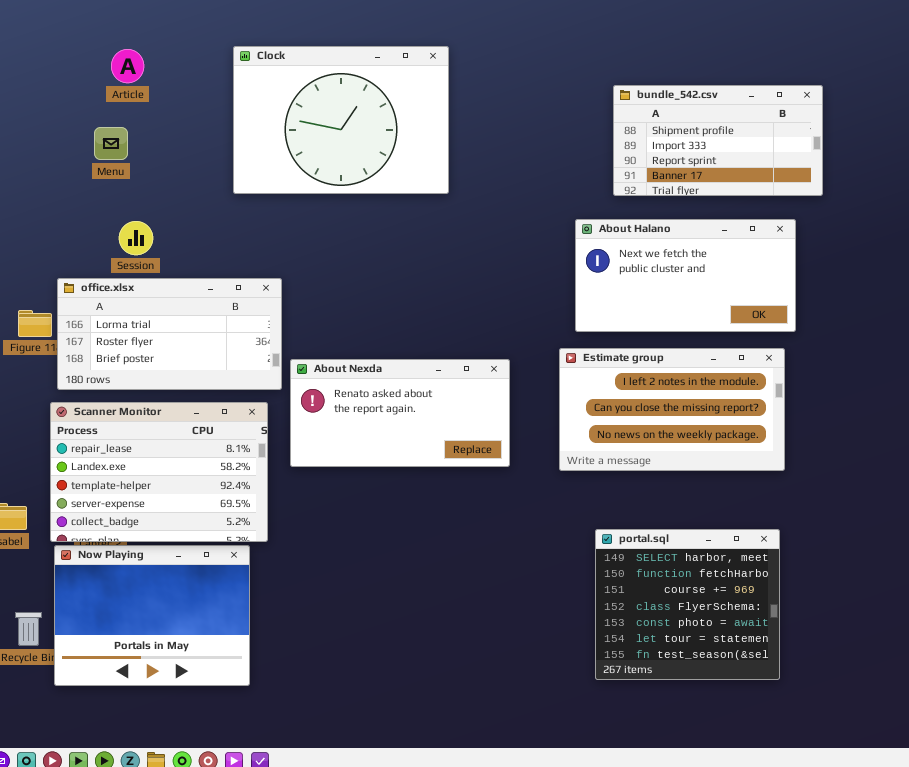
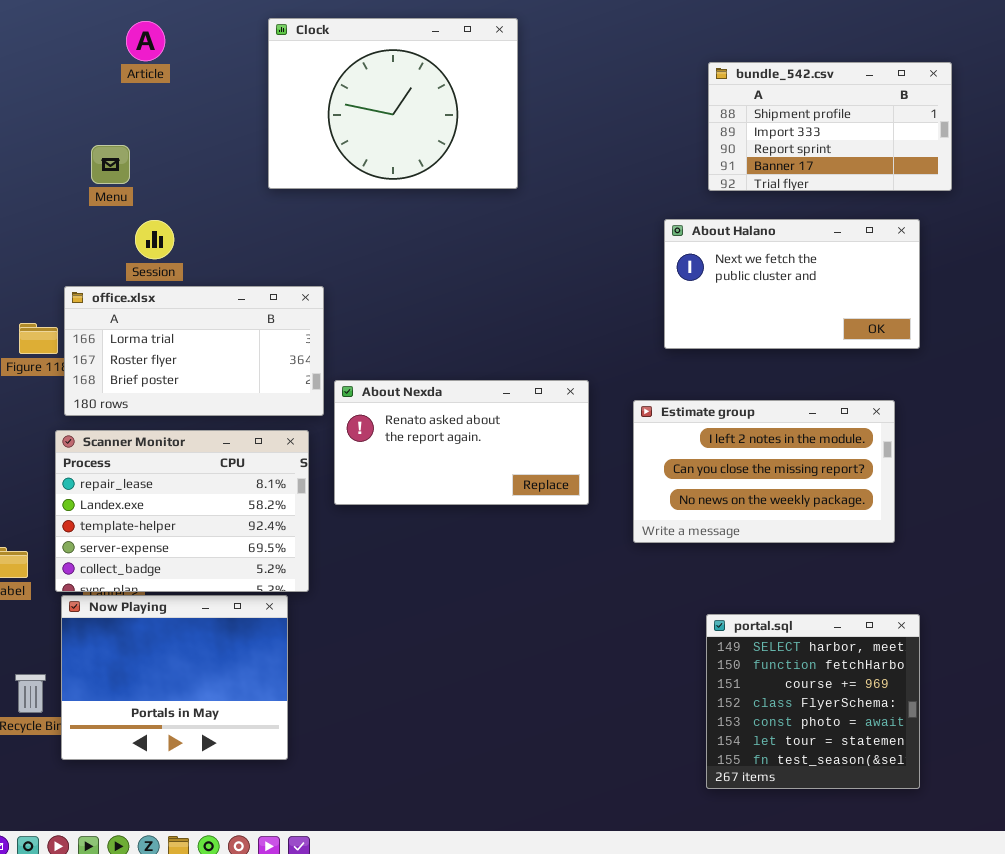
Menu: [94,127,128,160] -> [91,145,130,184], moved
Estimate group: [559,348,785,471] -> [633,400,895,543], moved
portal.sql: [595,529,780,680] -> [706,614,920,789], moved

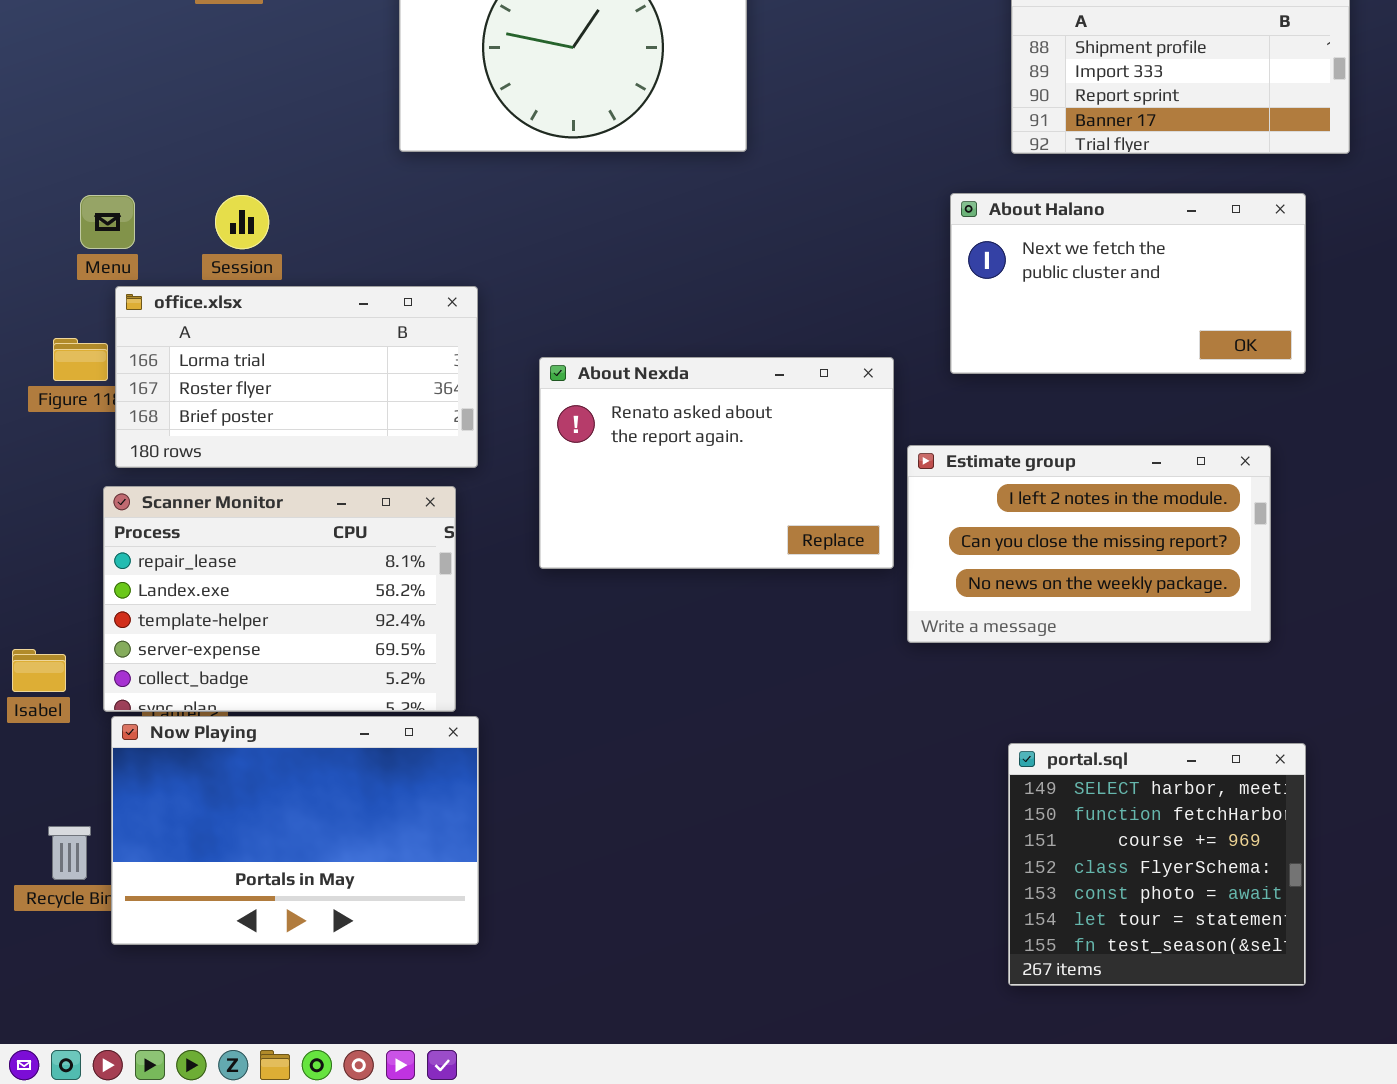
Menu: [91,145,130,184] -> [80,195,135,249], moved
About Nexda: [334,380,589,505] -> [539,357,894,569], moved, resized
Now Playing: [61,595,288,760] -> [111,716,479,945], resized

